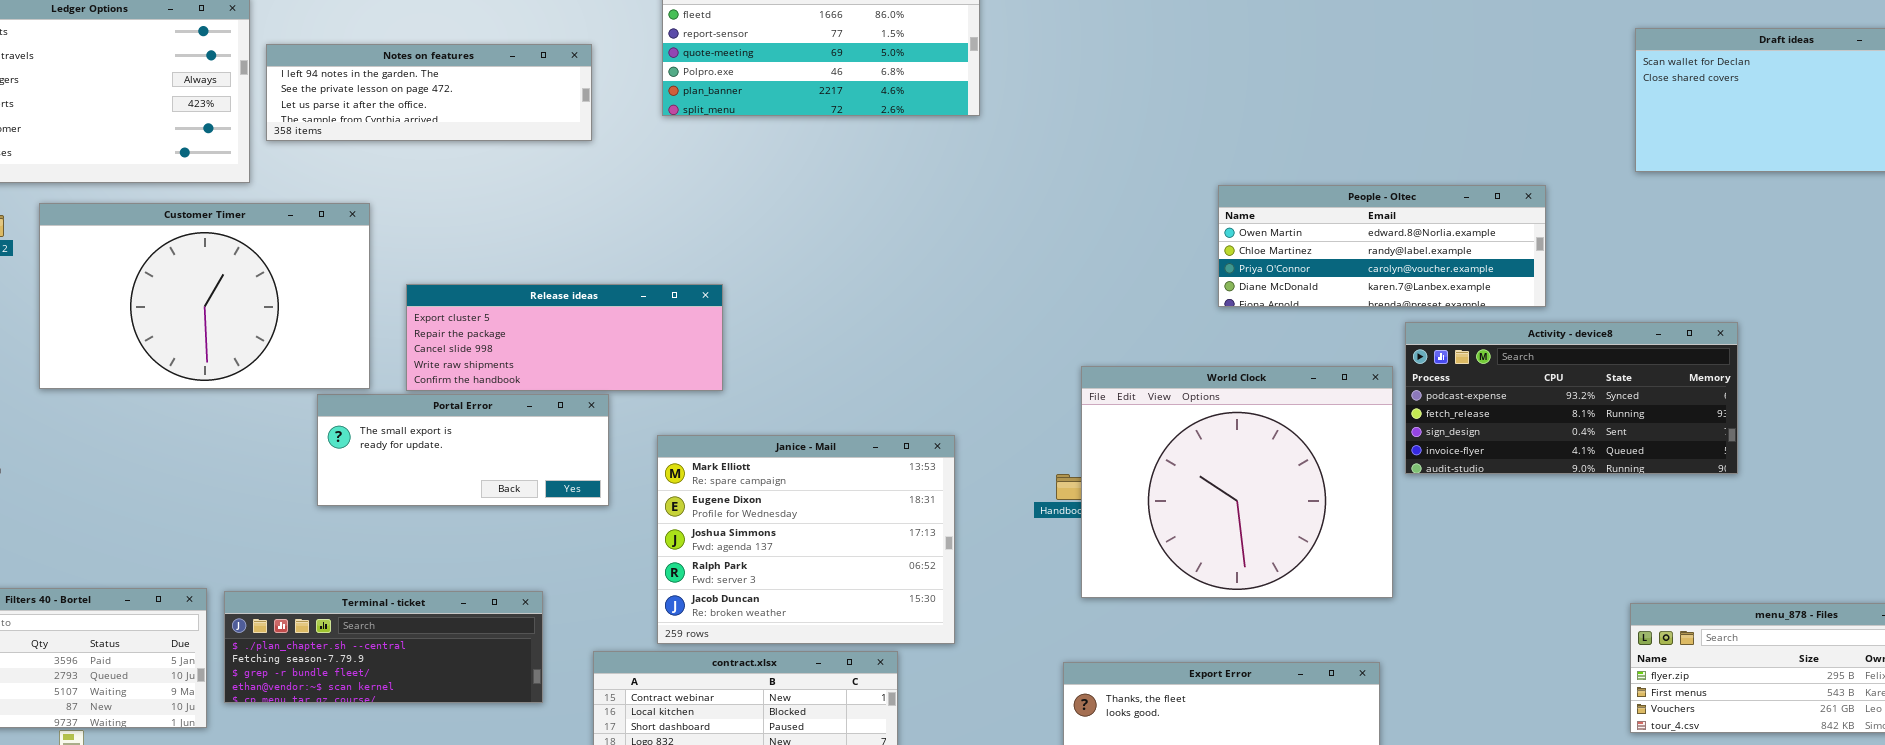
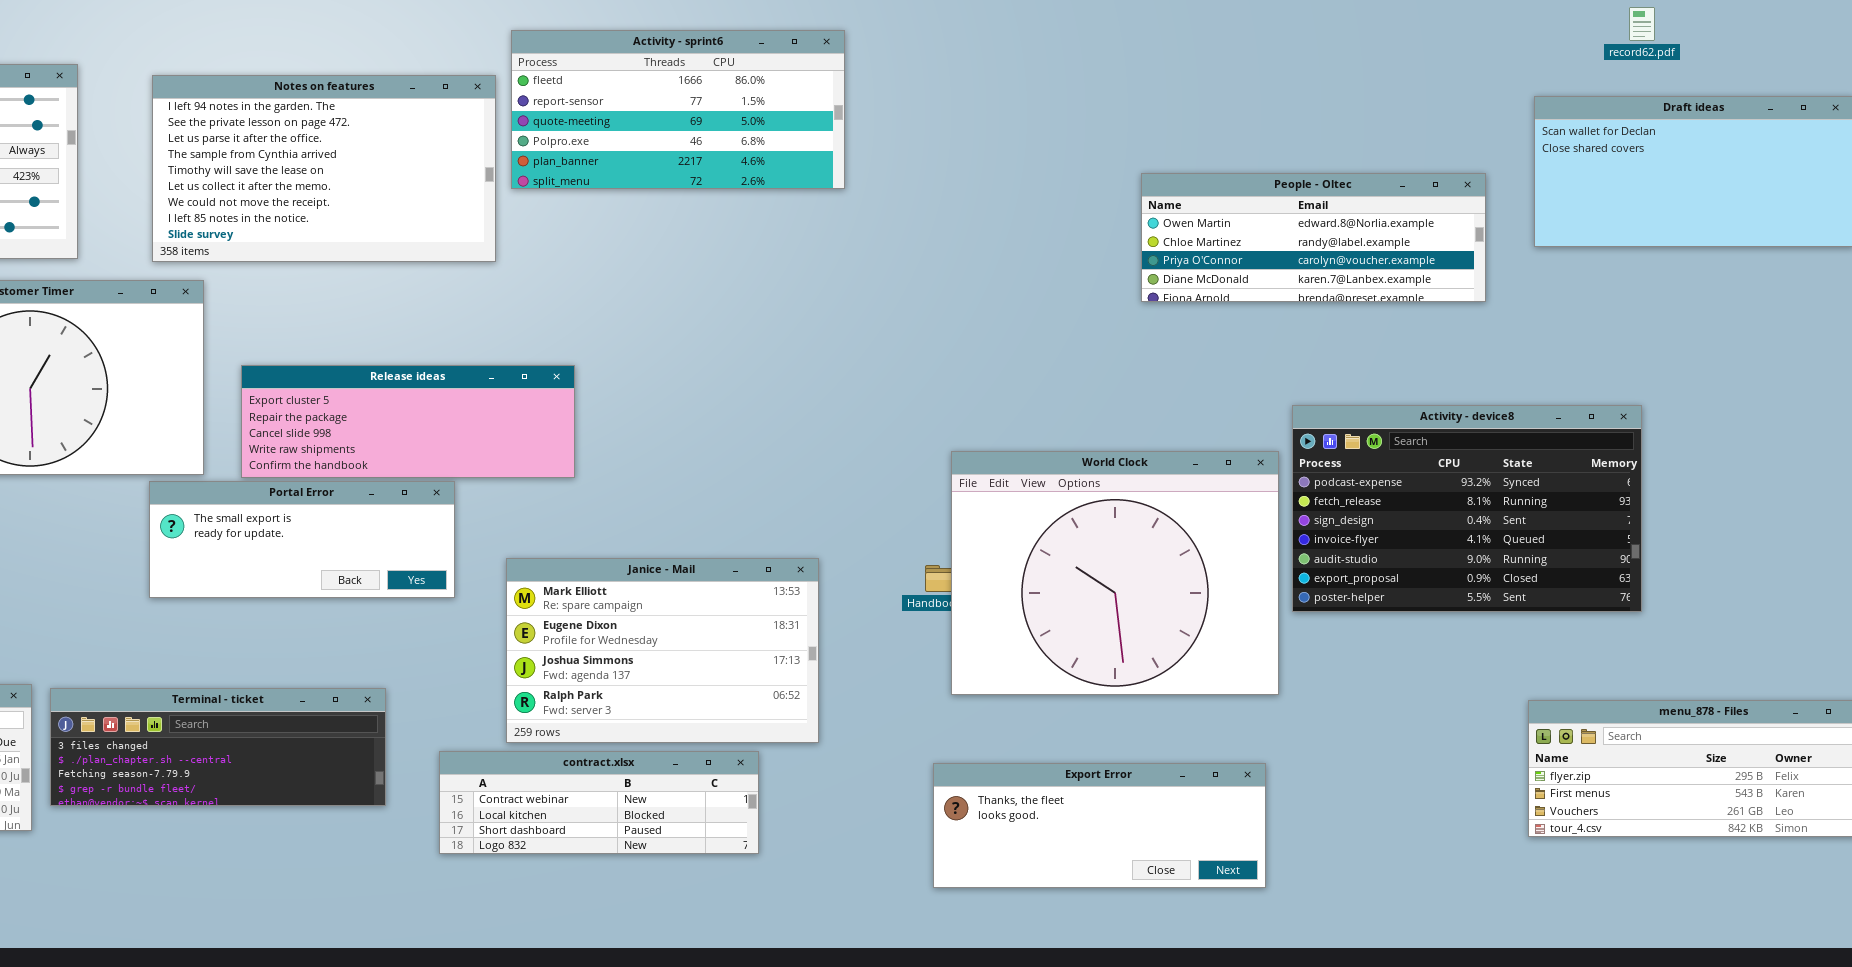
Notes on features: [266,44,592,141] -> [152,75,496,262], moved, resized
People - Oltec: [1218,185,1546,307] -> [1141,173,1486,302], moved
Activity - device8: [1405,322,1738,474] -> [1292,405,1642,612], resized
Janice - Mail: [657,435,955,644] -> [506,558,819,743], resized
Terminal - ticket: [224,591,543,703] -> [50,688,386,806], scrolled up 1 row

